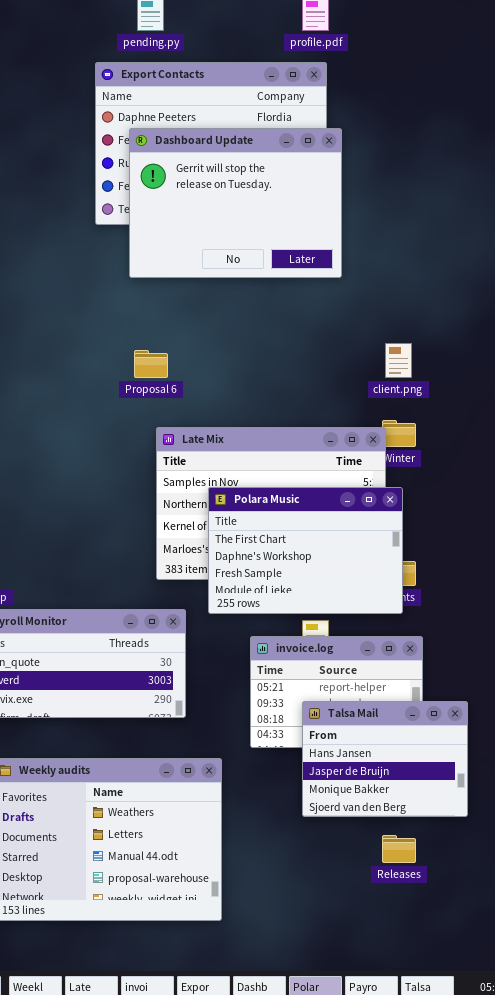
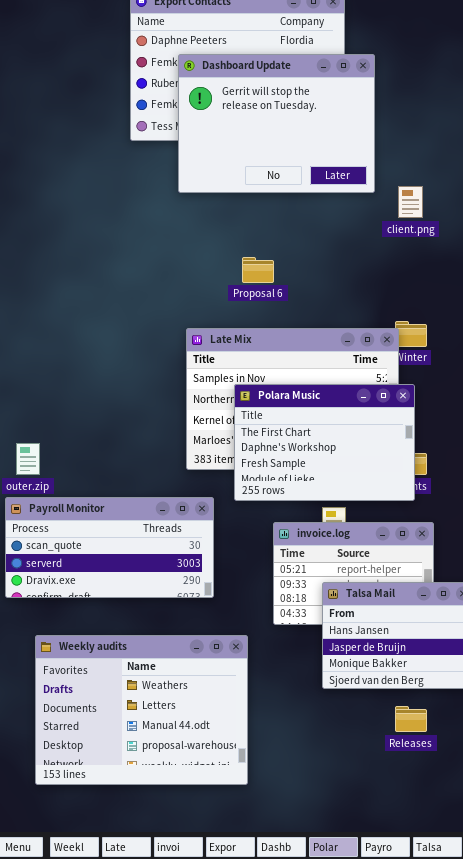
Dashboard Update: [129,128,342,278] -> [178,54,375,193], moved
client.png: [385,343,412,378] -> [398,186,423,218], moved
Proposal 6: [134,350,168,378] -> [242,257,274,283], moved

